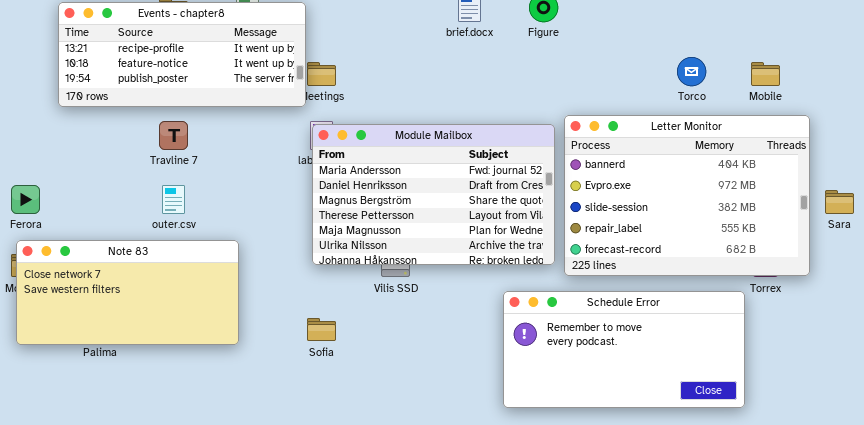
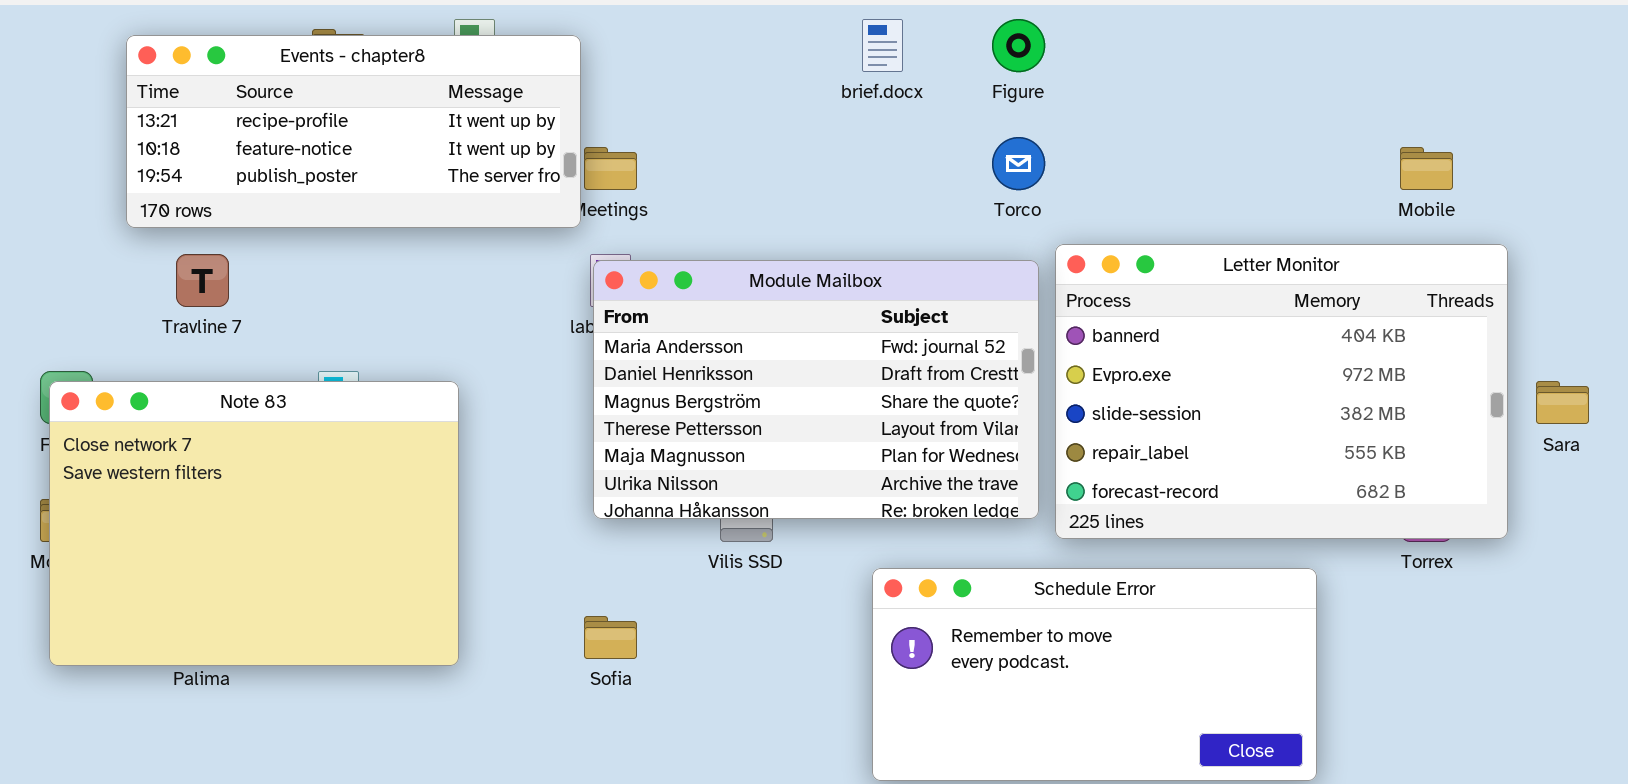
Torco: [677,57,706,86] -> [992,137,1045,190], moved
Travline 7: [159,121,188,150] -> [176,254,229,307], moved
Note 83: [16,240,239,345] -> [49,381,459,666], resized
Schedule Error: [503,291,745,408] -> [872,568,1317,781], moved

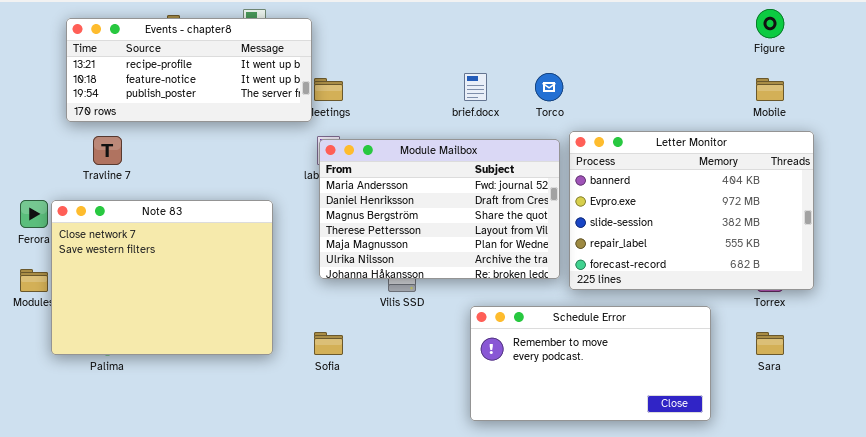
brief.docx: [862,19,903,72] -> [464,73,487,101], moved
Figure: [992,19,1045,72] -> [756,9,784,38], moved
Note 83: [49,381,459,666] -> [51,200,273,355], moved
Sara: [1536,381,1589,424] -> [756,332,784,355], moved

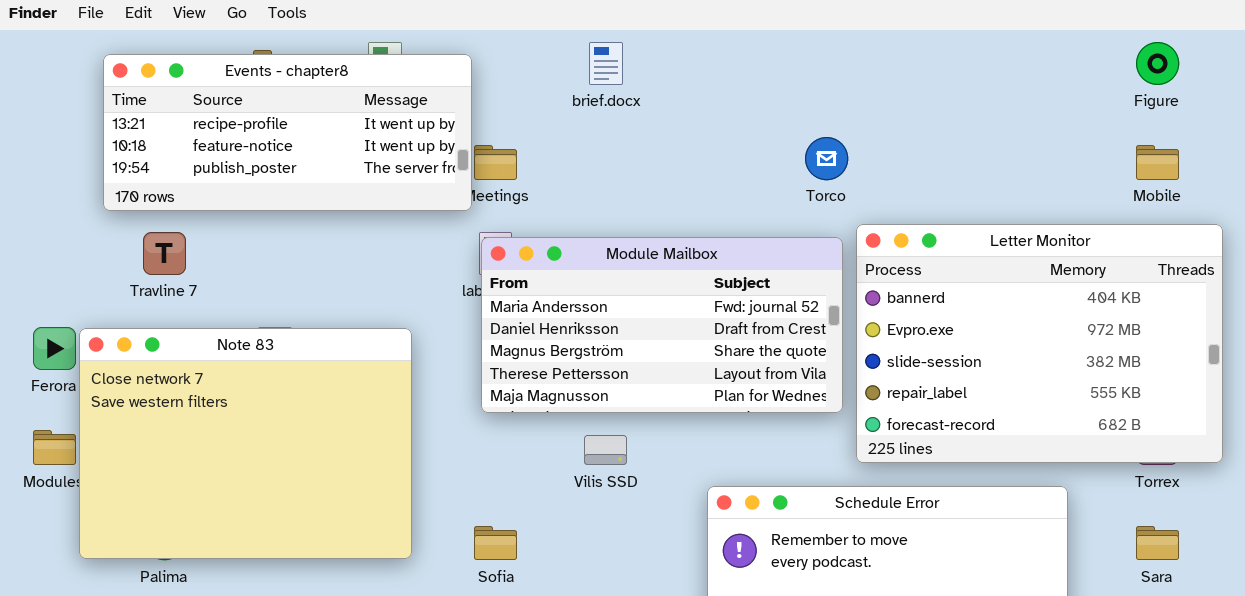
brief.docx: [464,73,487,101] -> [589,42,623,85], moved
Module Mailbox: [319,139,560,279] -> [481,237,843,413], resized

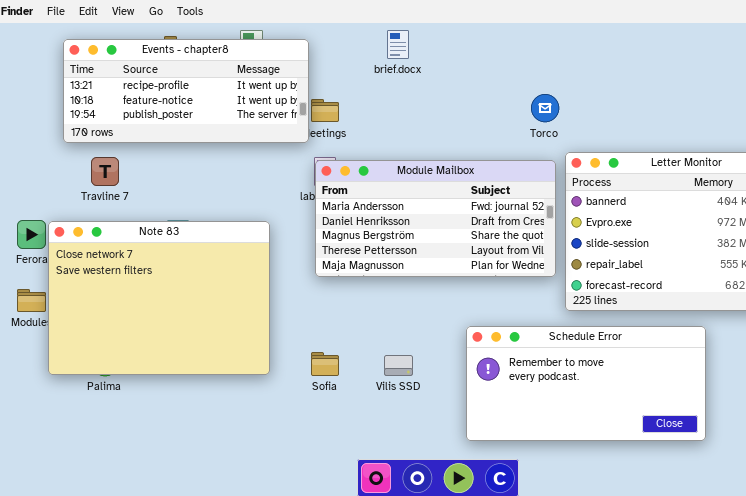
Vilis SSD: [584,435,627,465] -> [384,355,413,376], moved

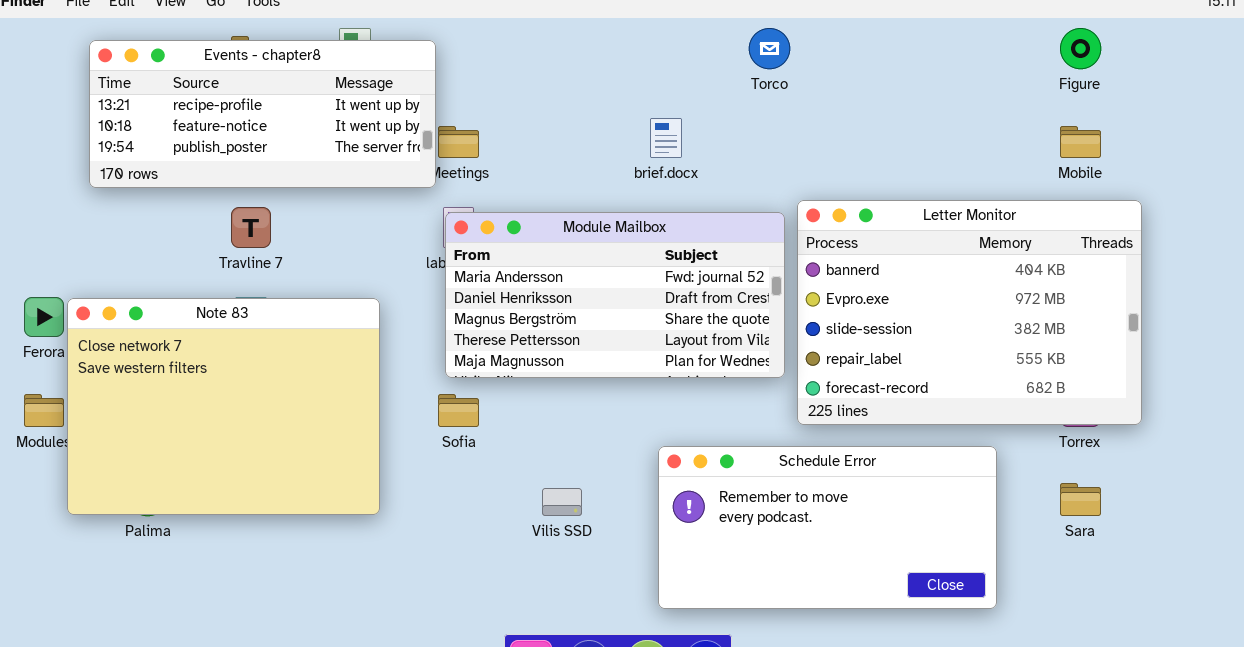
brief.docx: [387,30,409,59] -> [650,118,682,158], moved
Torco: [531,94,559,122] -> [749,28,790,69], moved
Travline 7: [91,157,119,186] -> [231,207,271,248], moved
Sofia: [311,352,339,376] -> [438,394,479,427], moved

